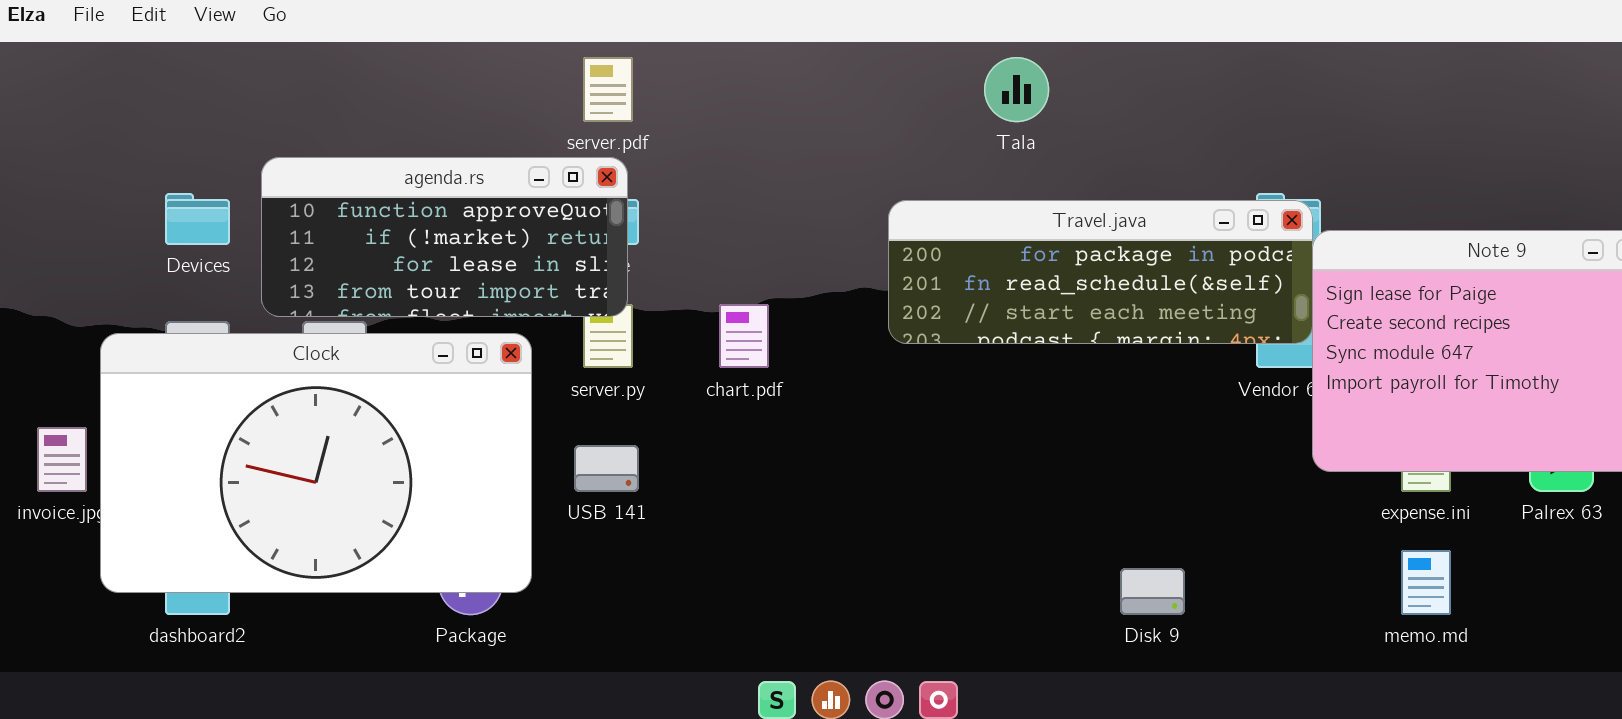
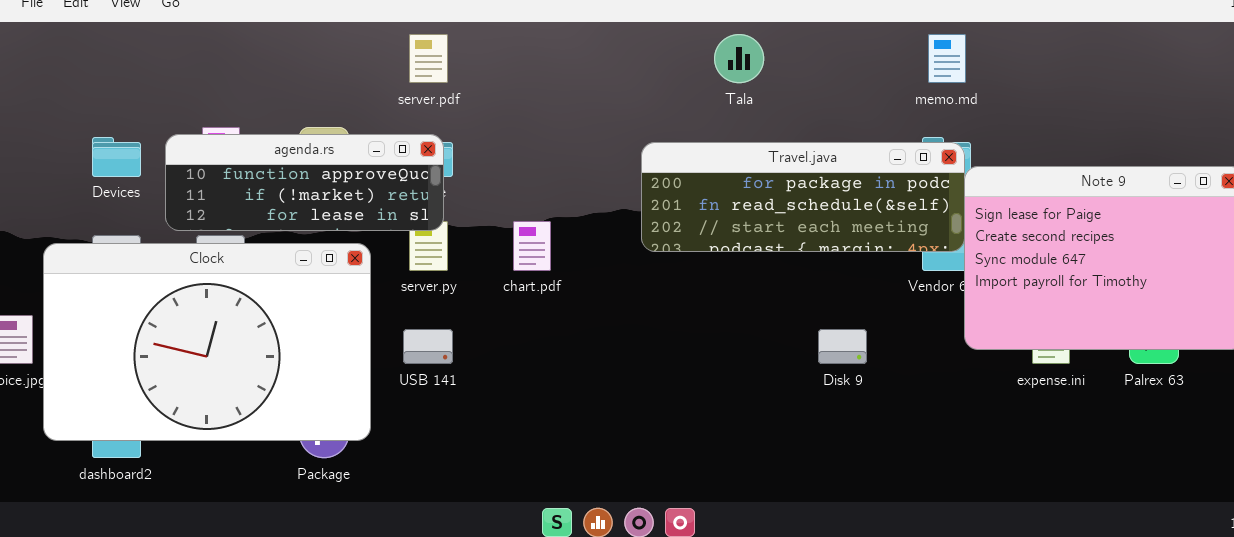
agenda.rs: [261,157,628,317] -> [165,134,444,231], resized
memo.md: [1401,550,1451,615] -> [928,34,966,83], moved
Disk 9: [1120,568,1185,615] -> [818,329,867,364], moved

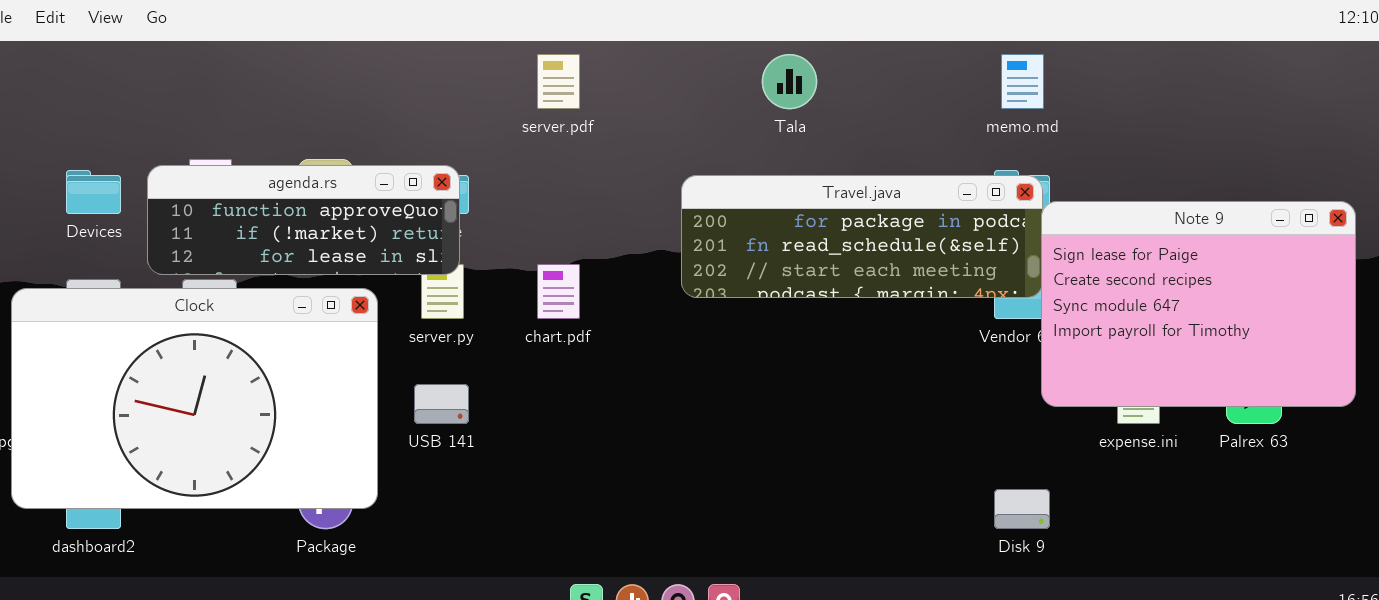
server.pdf: [409,34,448,83] -> [537,54,580,109], moved
Disk 9: [818,329,867,364] -> [994,489,1050,529], moved

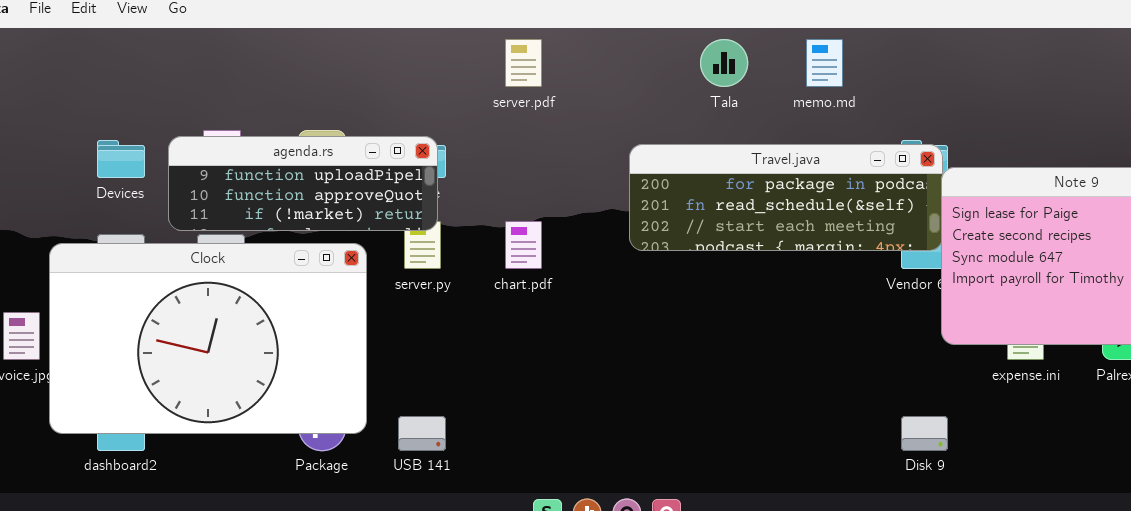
memo.md: [1001,54,1044,109] -> [806,39,843,87], moved
agenda.rs: [147,165,460,275] -> [168,136,438,231], scrolled up 1 row
USB 141: [414,384,469,424] -> [398,416,446,451], moved

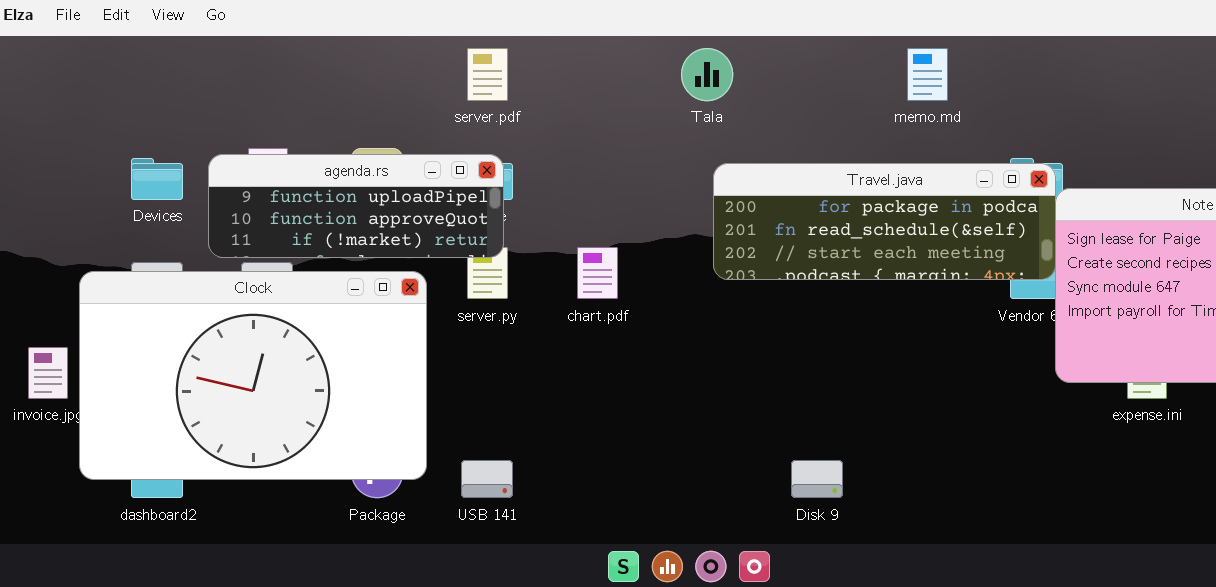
server.pdf: [505,39,542,87] -> [467,48,508,101], moved
Tala: [700,39,748,87] -> [681,48,733,101], moved
Disk 9: [901,416,948,451] -> [791,460,843,498], moved

